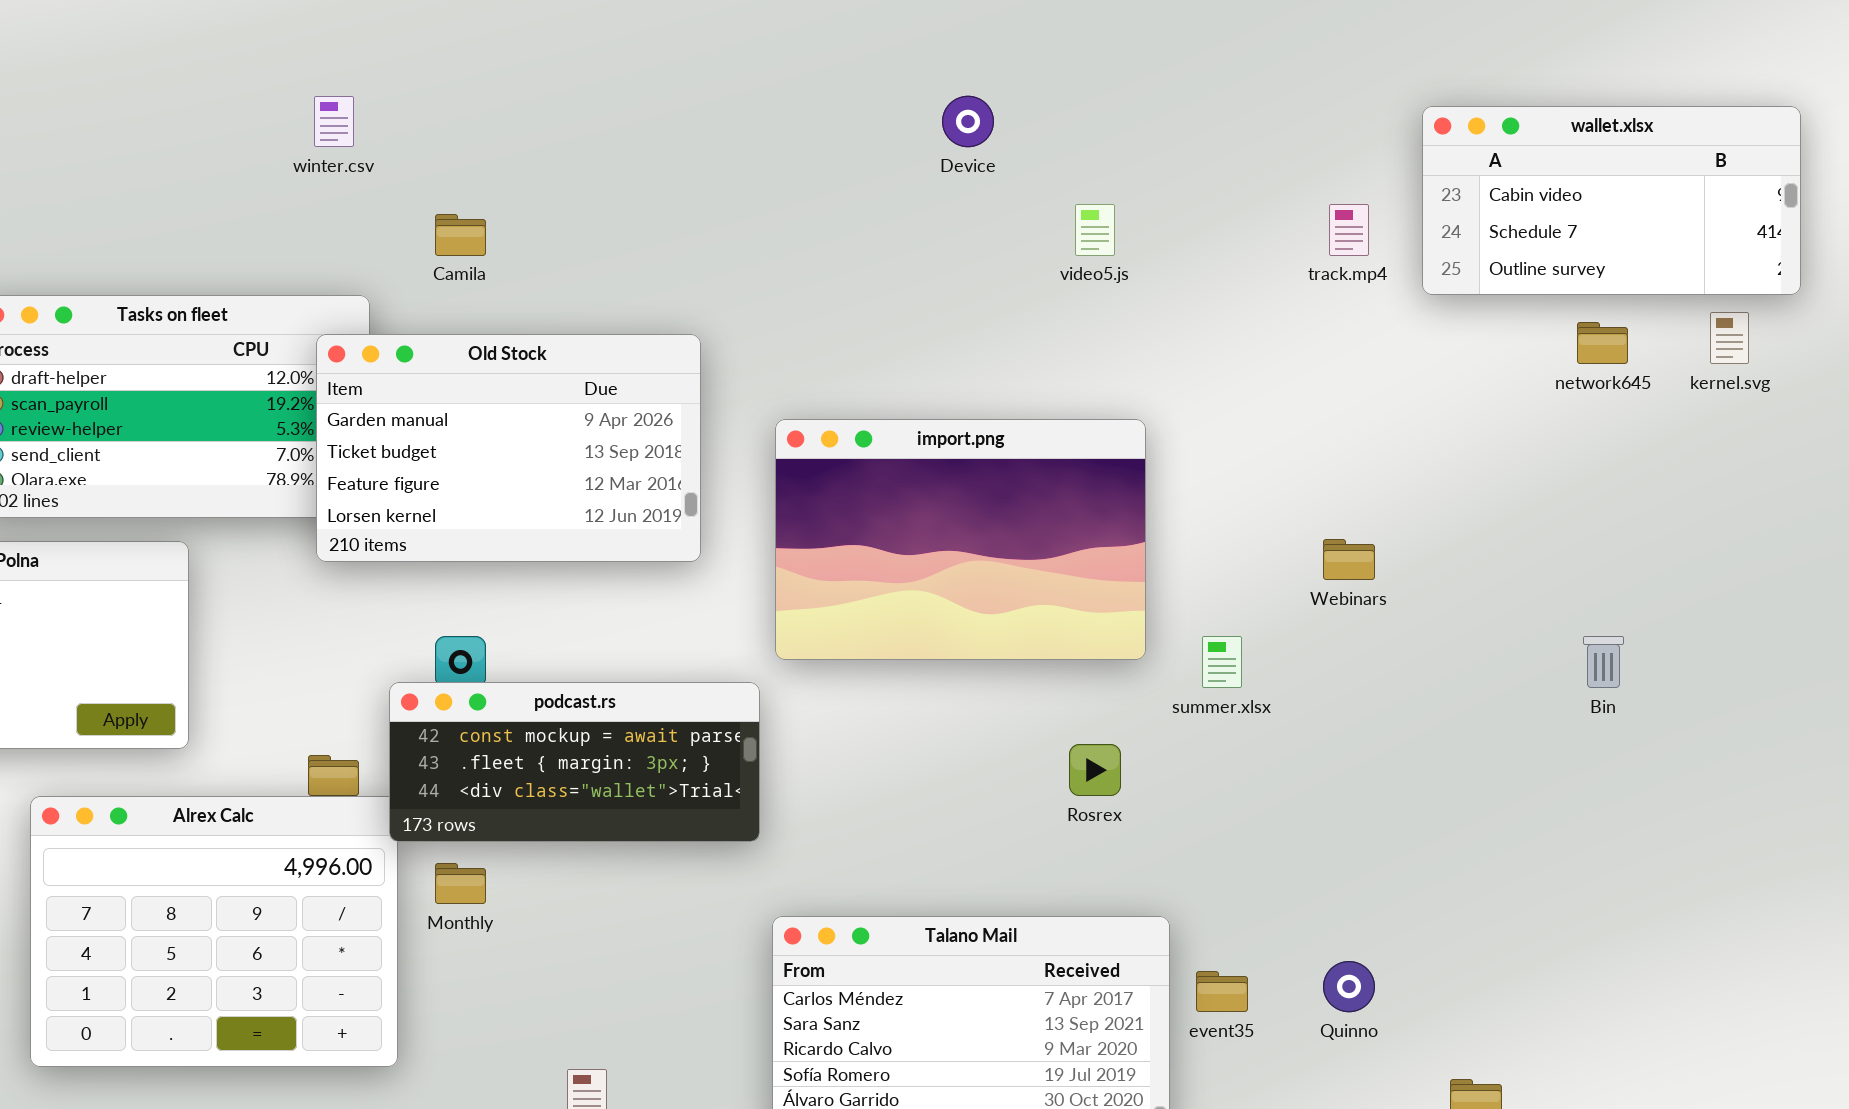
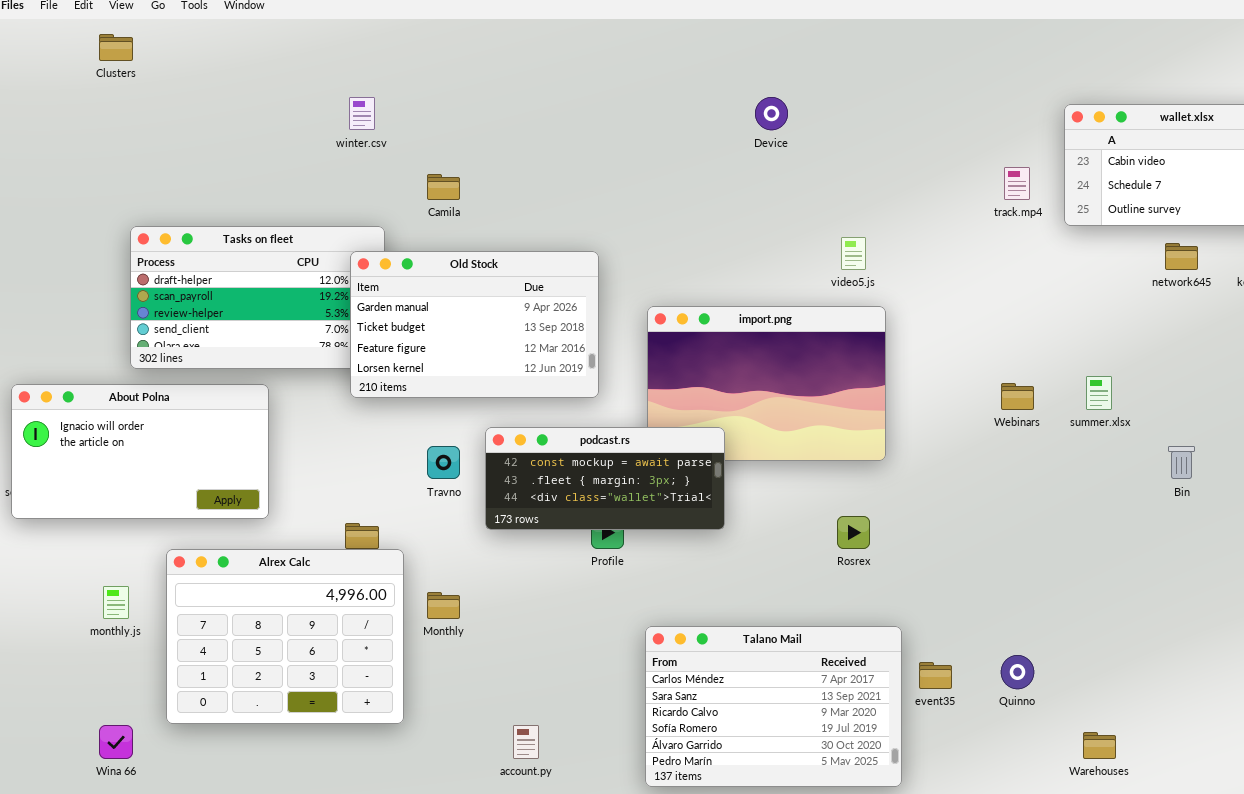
video5.js: [1075,204,1115,256] -> [841,237,866,270], moved
summer.xlsx: [1202,636,1242,688] -> [1086,376,1112,410], moved
podcast.rs: [389,682,760,842] -> [485,427,725,530], moved

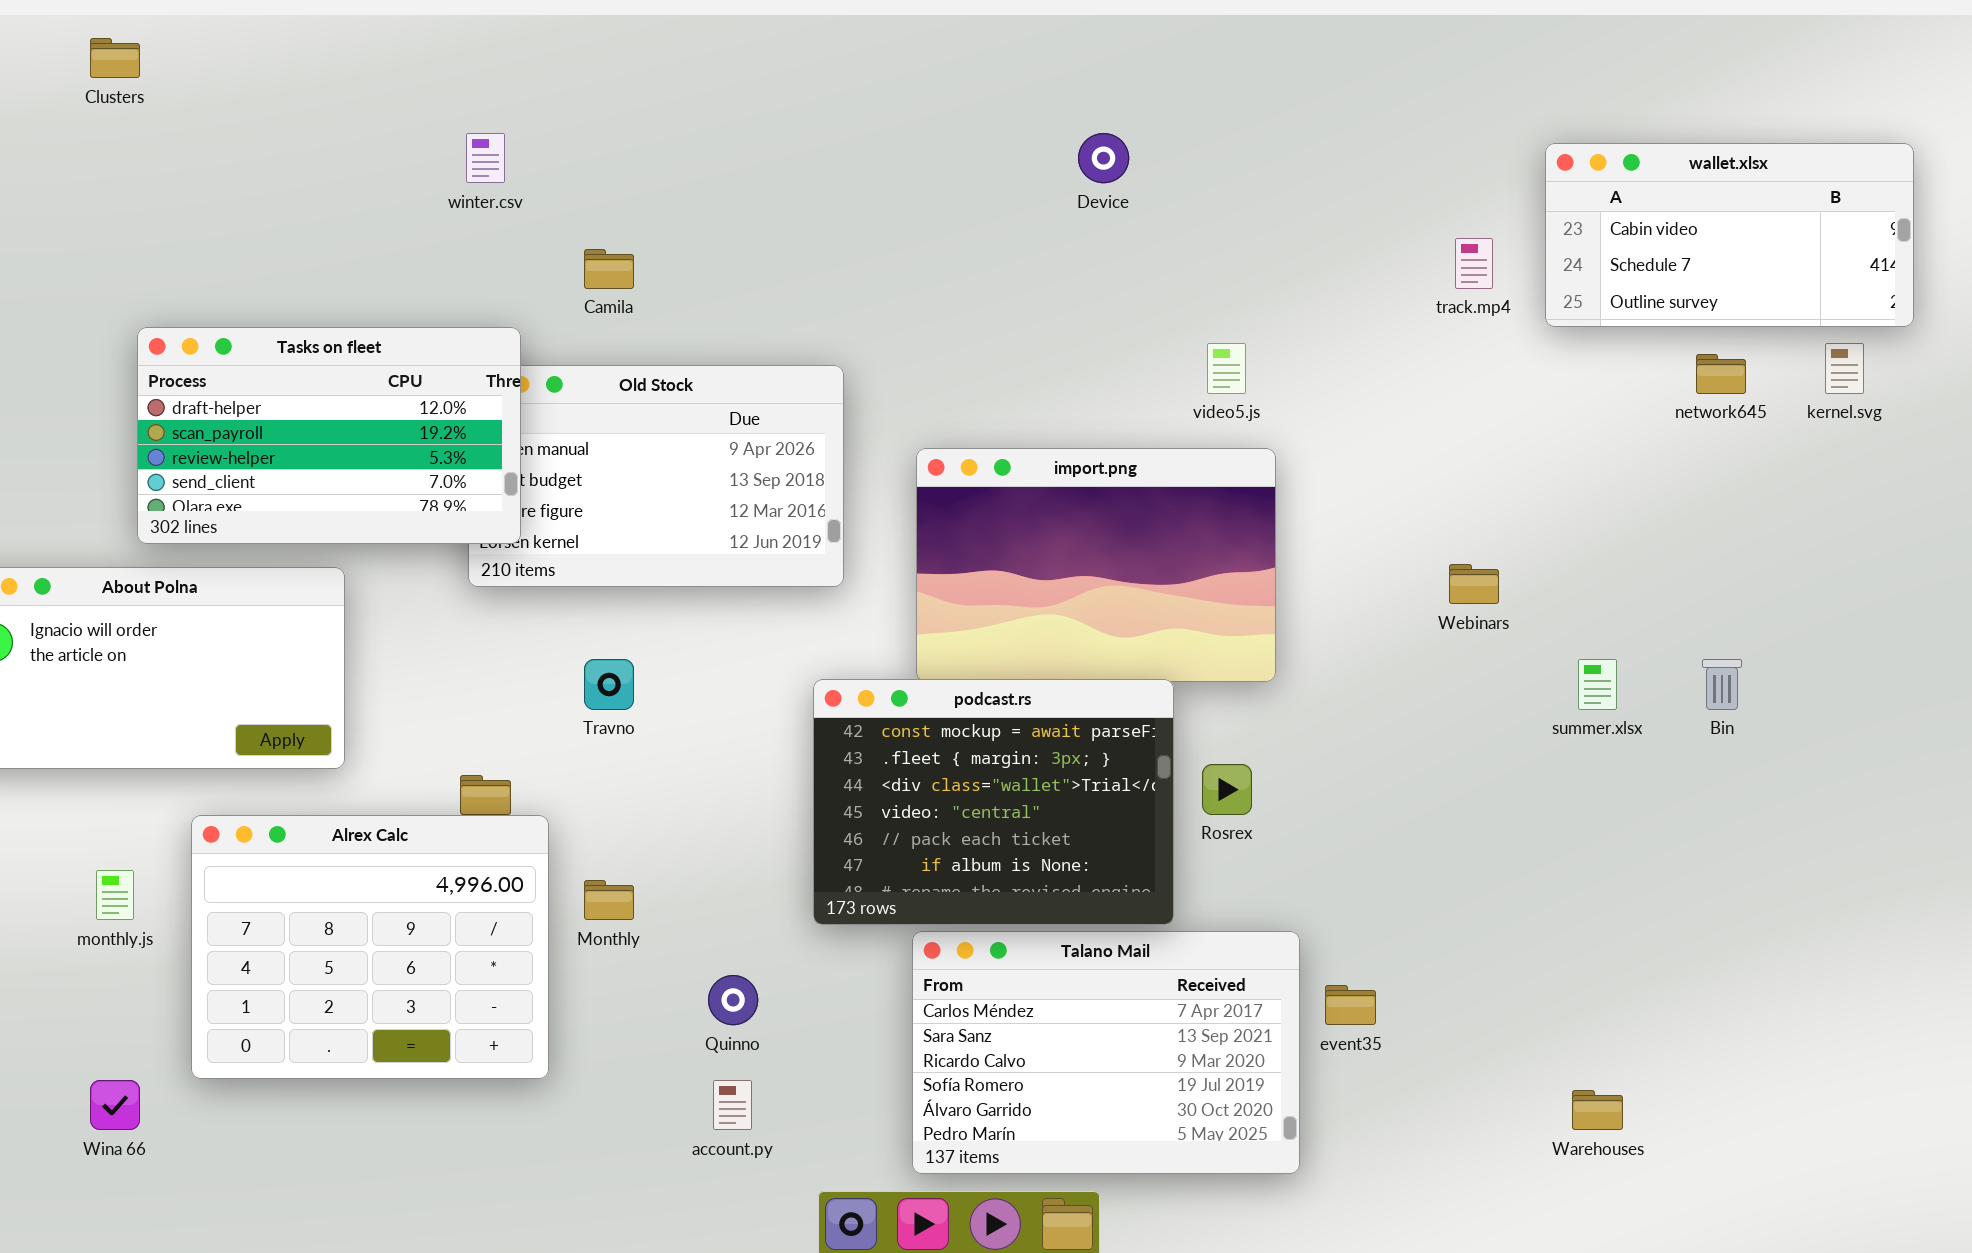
Tasks on fleet: [130,226,385,369] -> [137,327,521,544], raised
summer.xlsx: [1086,376,1112,410] -> [1578,659,1617,710], moved
podcast.rs: [485,427,725,530] -> [813,679,1174,925], moved, resized
Quinno: [1001,655,1034,689] -> [708,975,758,1025], moved

